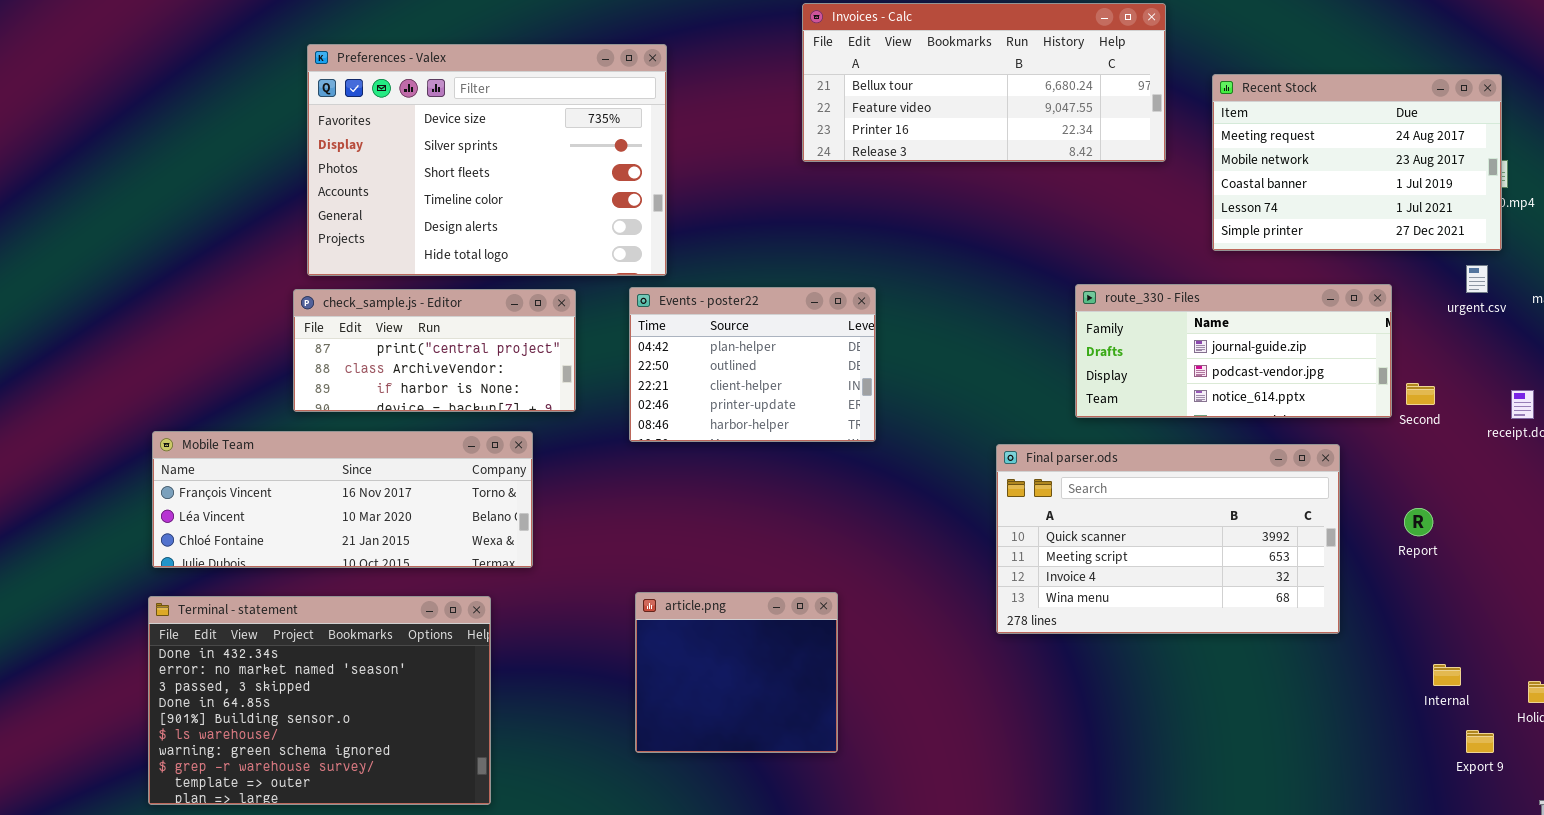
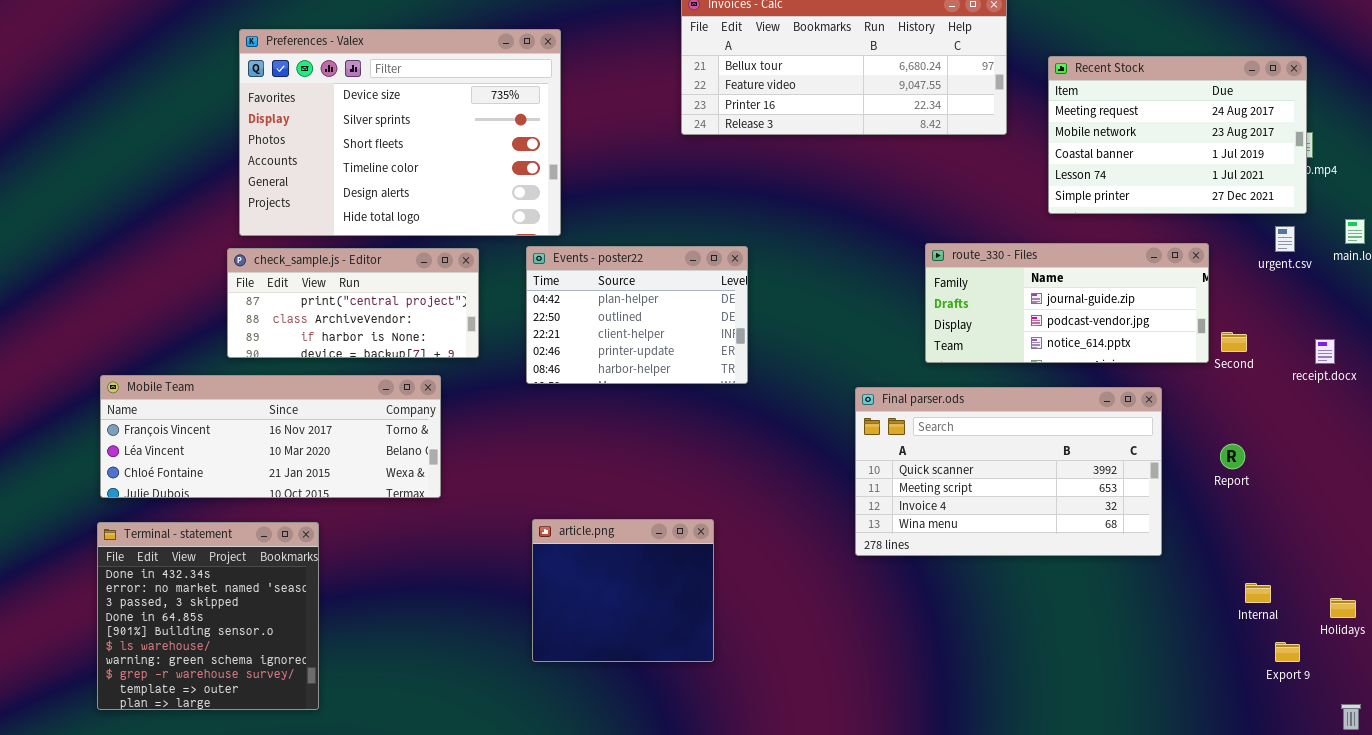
Terminal - statement: [148,596,491,805] -> [97,522,319,710], resized

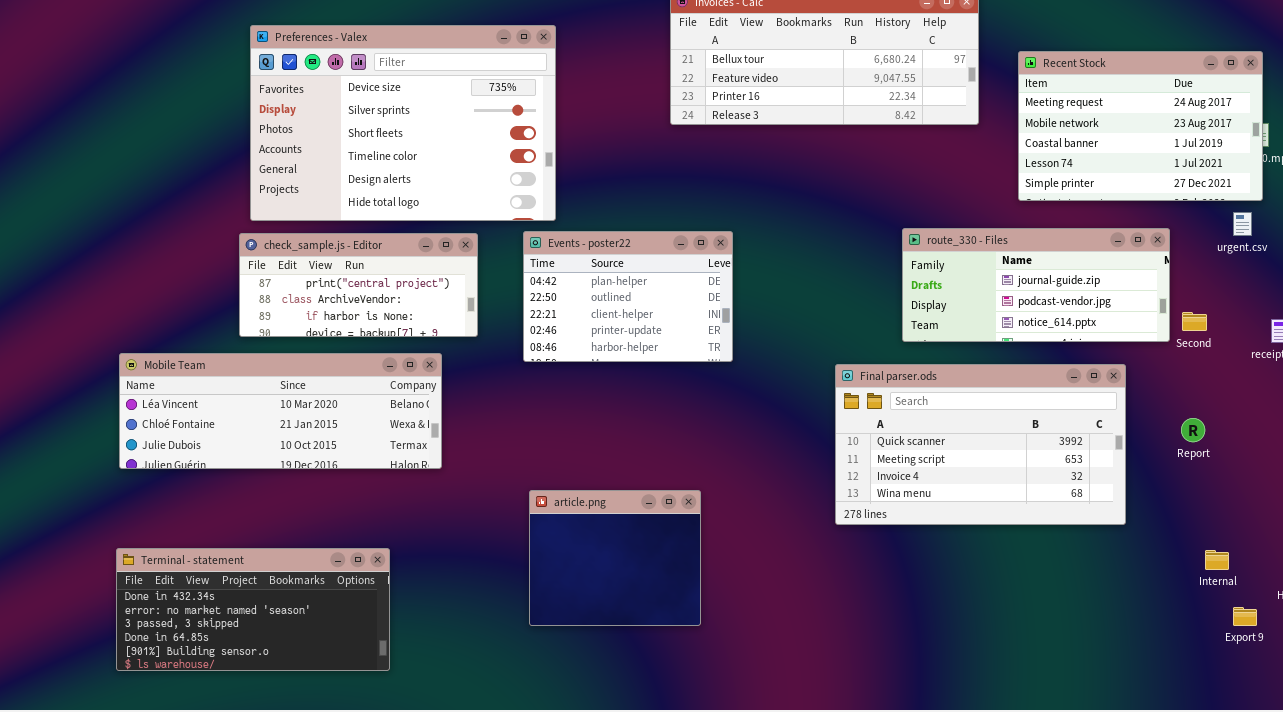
Mobile Team: [100,375,441,498] -> [119,353,442,469], scrolled down 1 row
Terminal - statement: [97,522,319,710] -> [116,548,390,671], resized

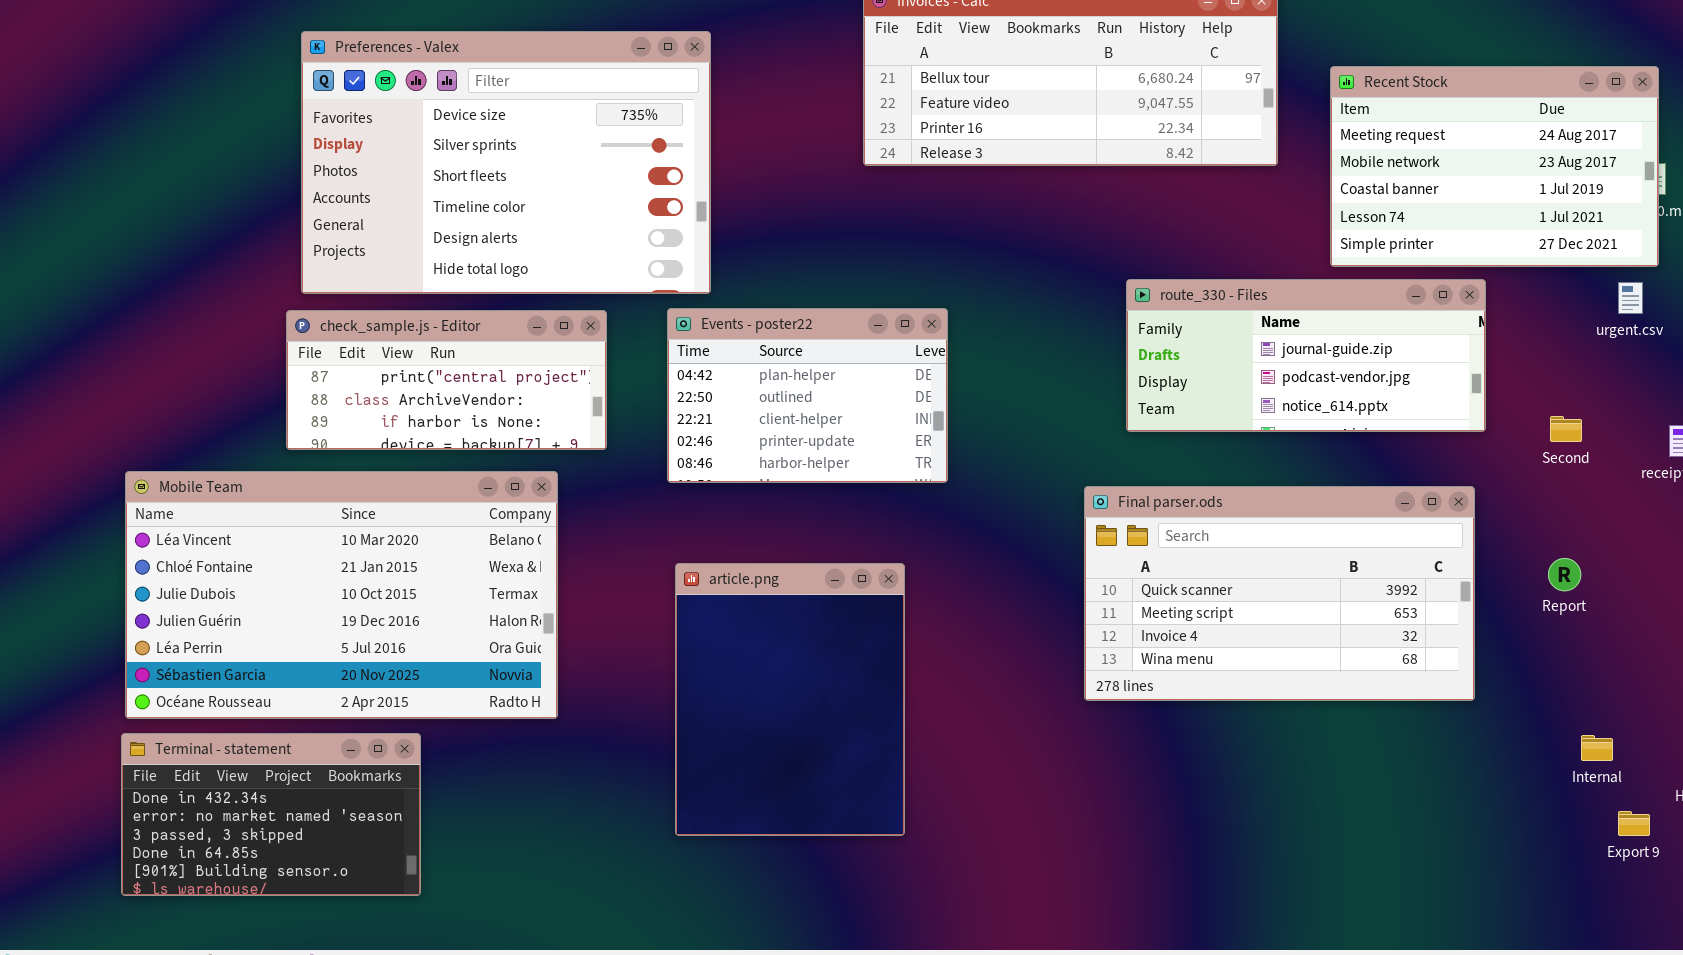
route_330 - Files: [902,228,1170,342] -> [1126,279,1486,432], moved
Mobile Team: [119,353,442,469] -> [125,471,558,719], resized
article.png: [529,490,701,626] -> [675,563,905,836], resized
Terminal - statement: [116,548,390,671] -> [121,733,421,896], resized

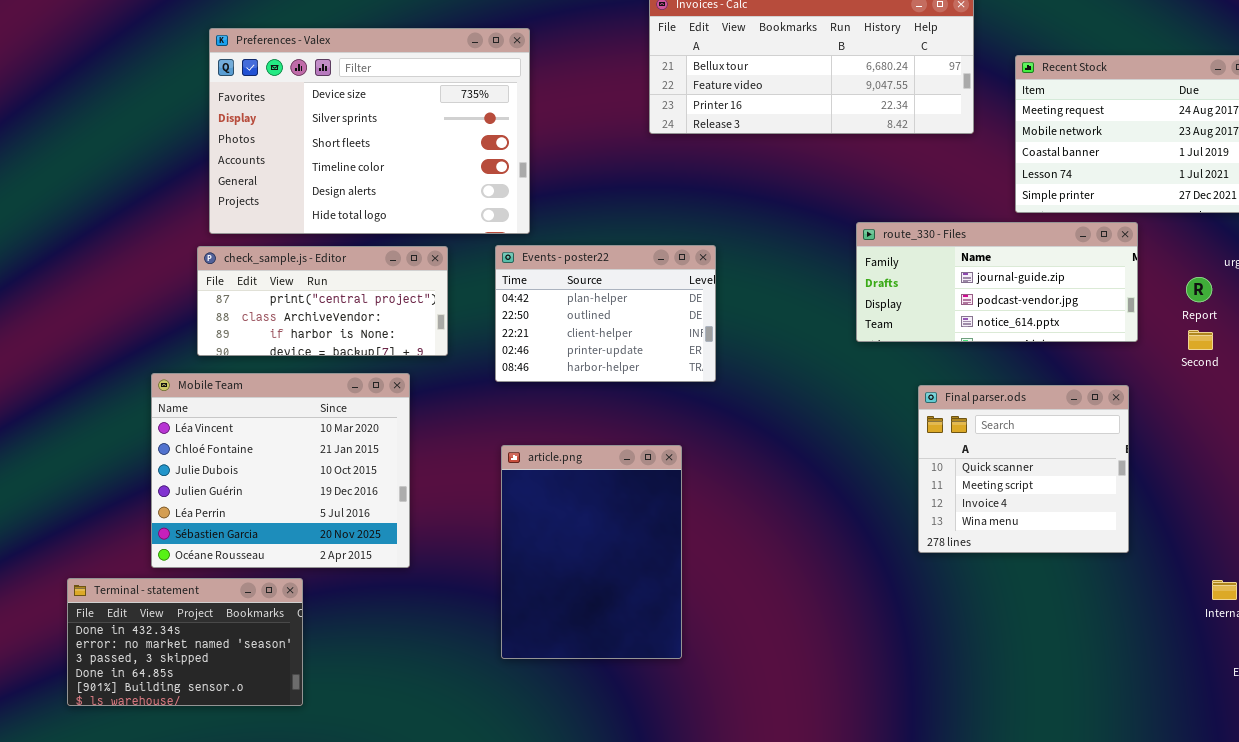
Mobile Team: [125,471,558,719] -> [151,373,410,568], resized
Final parser.ods: [1084,486,1475,701] -> [918,385,1129,553], resized
Report: [1548,558,1581,591] -> [1186,277,1212,302], moved

